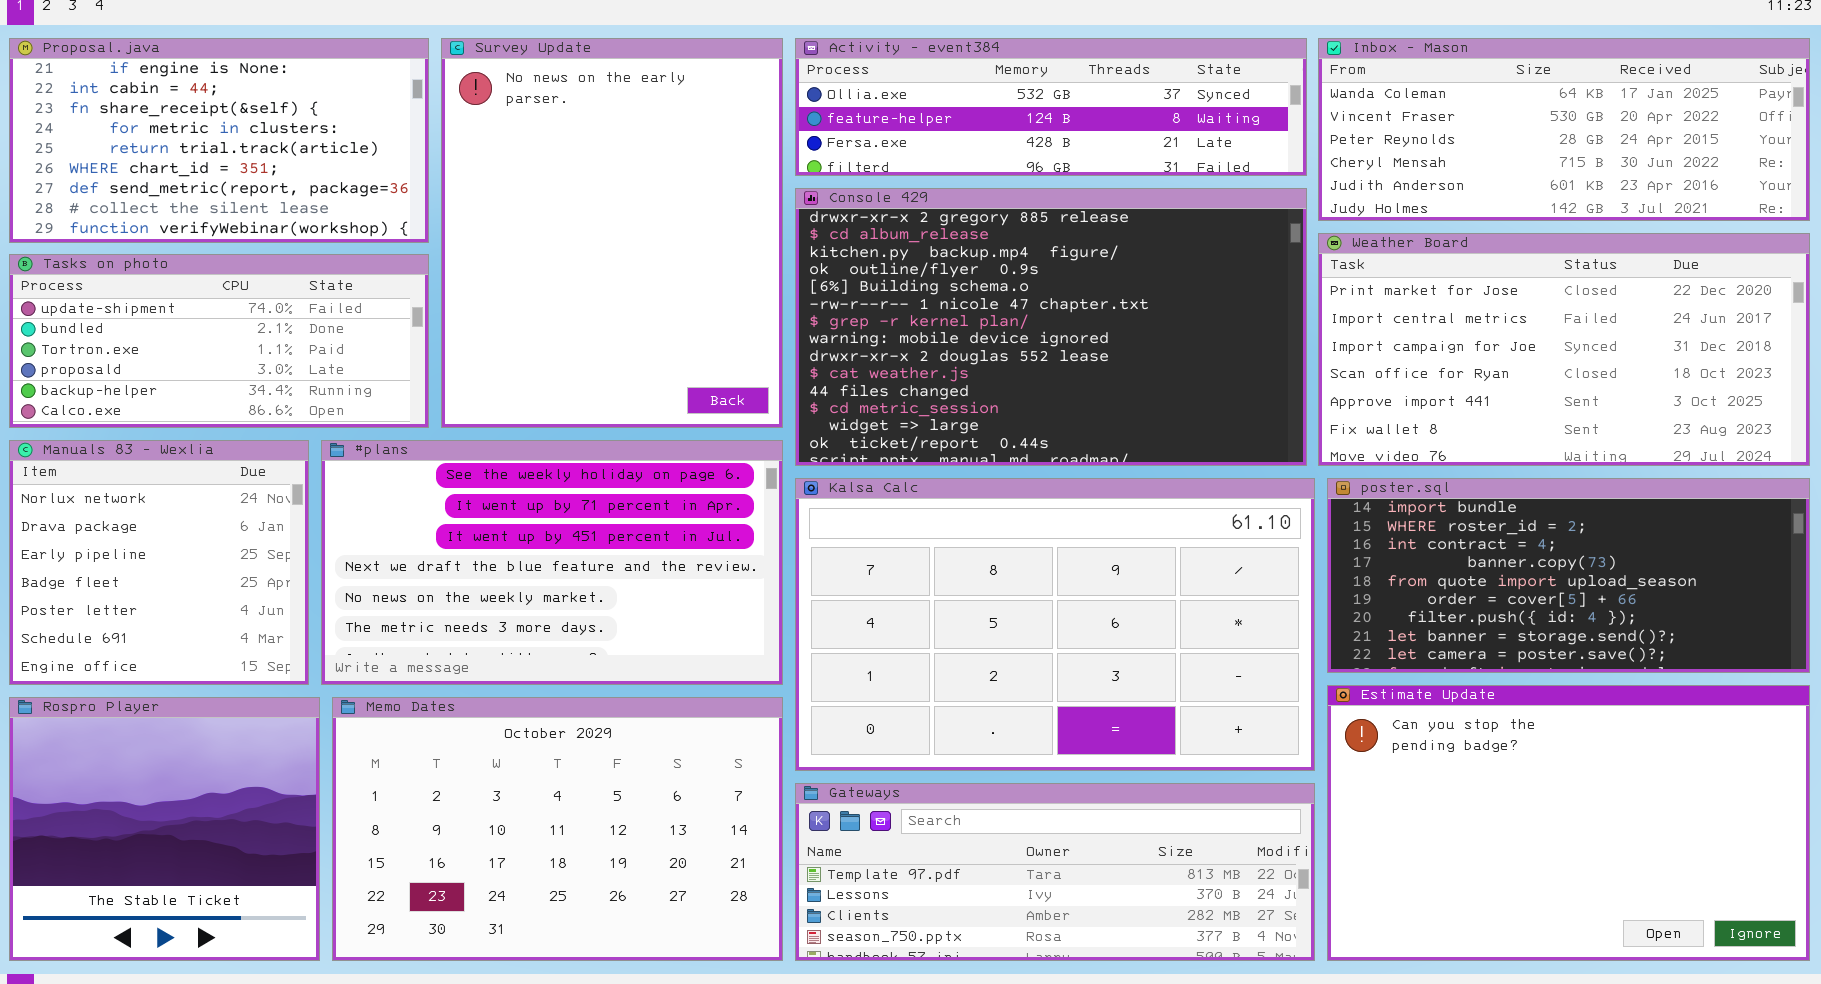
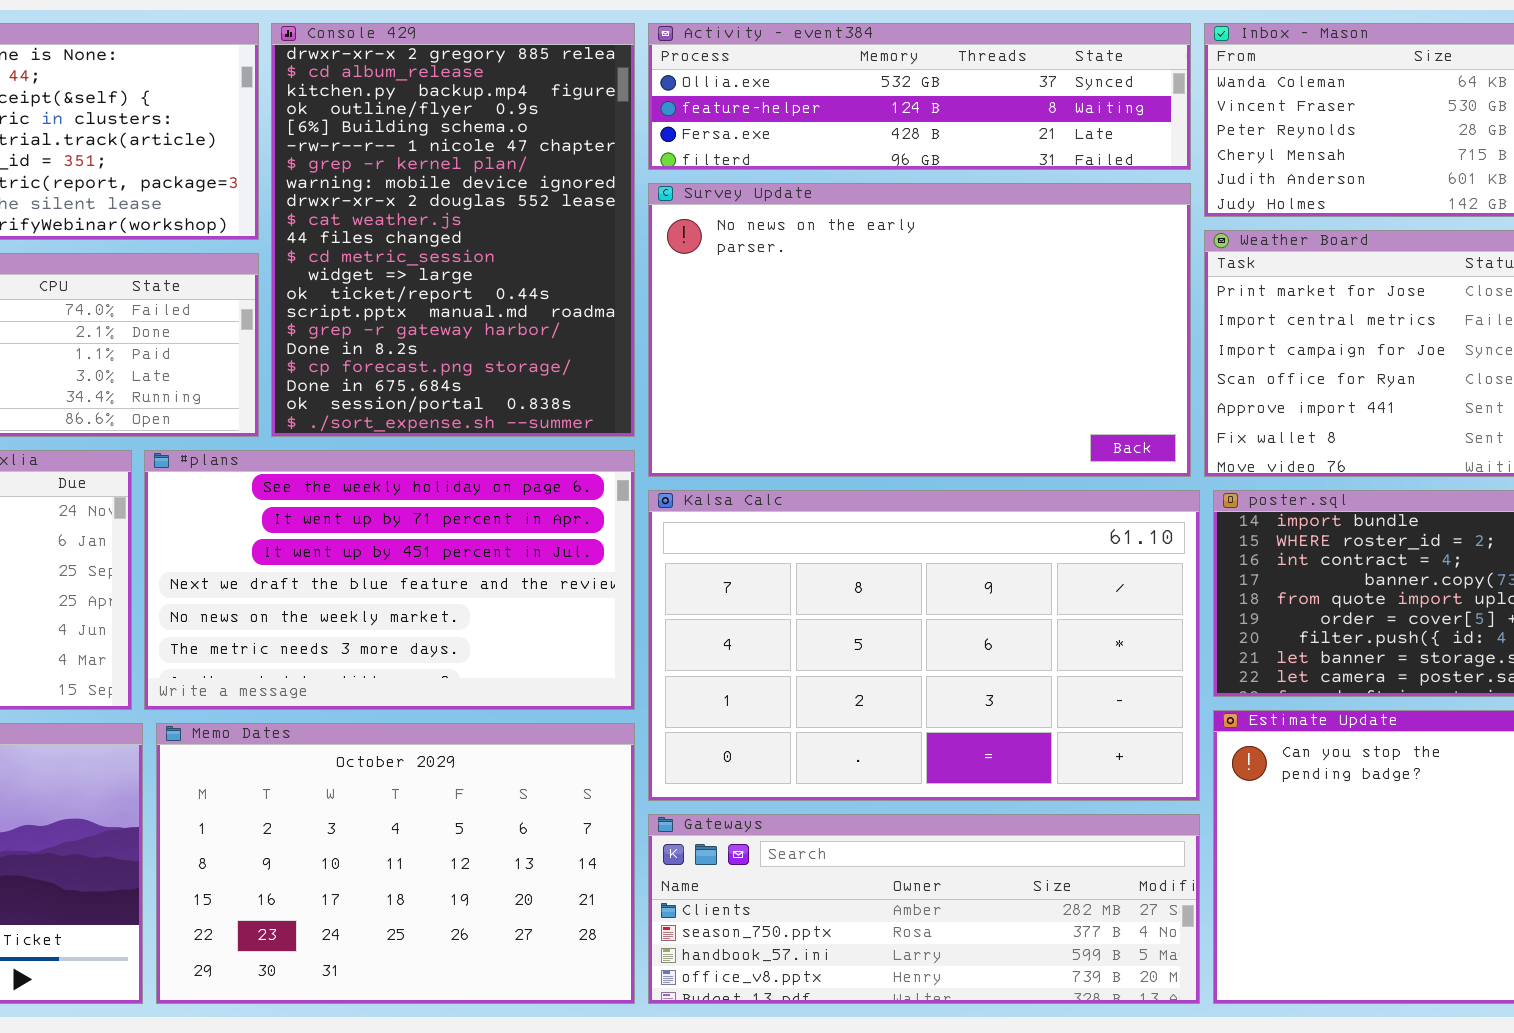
Survey Update: [441,38,783,428] -> [648,183,1191,477], moved, resized
Console 429: [795,188,1307,466] -> [271,23,635,437], moved, resized
Gateways: [795,783,1315,961] -> [648,814,1200,1004], scrolled down 2 rows

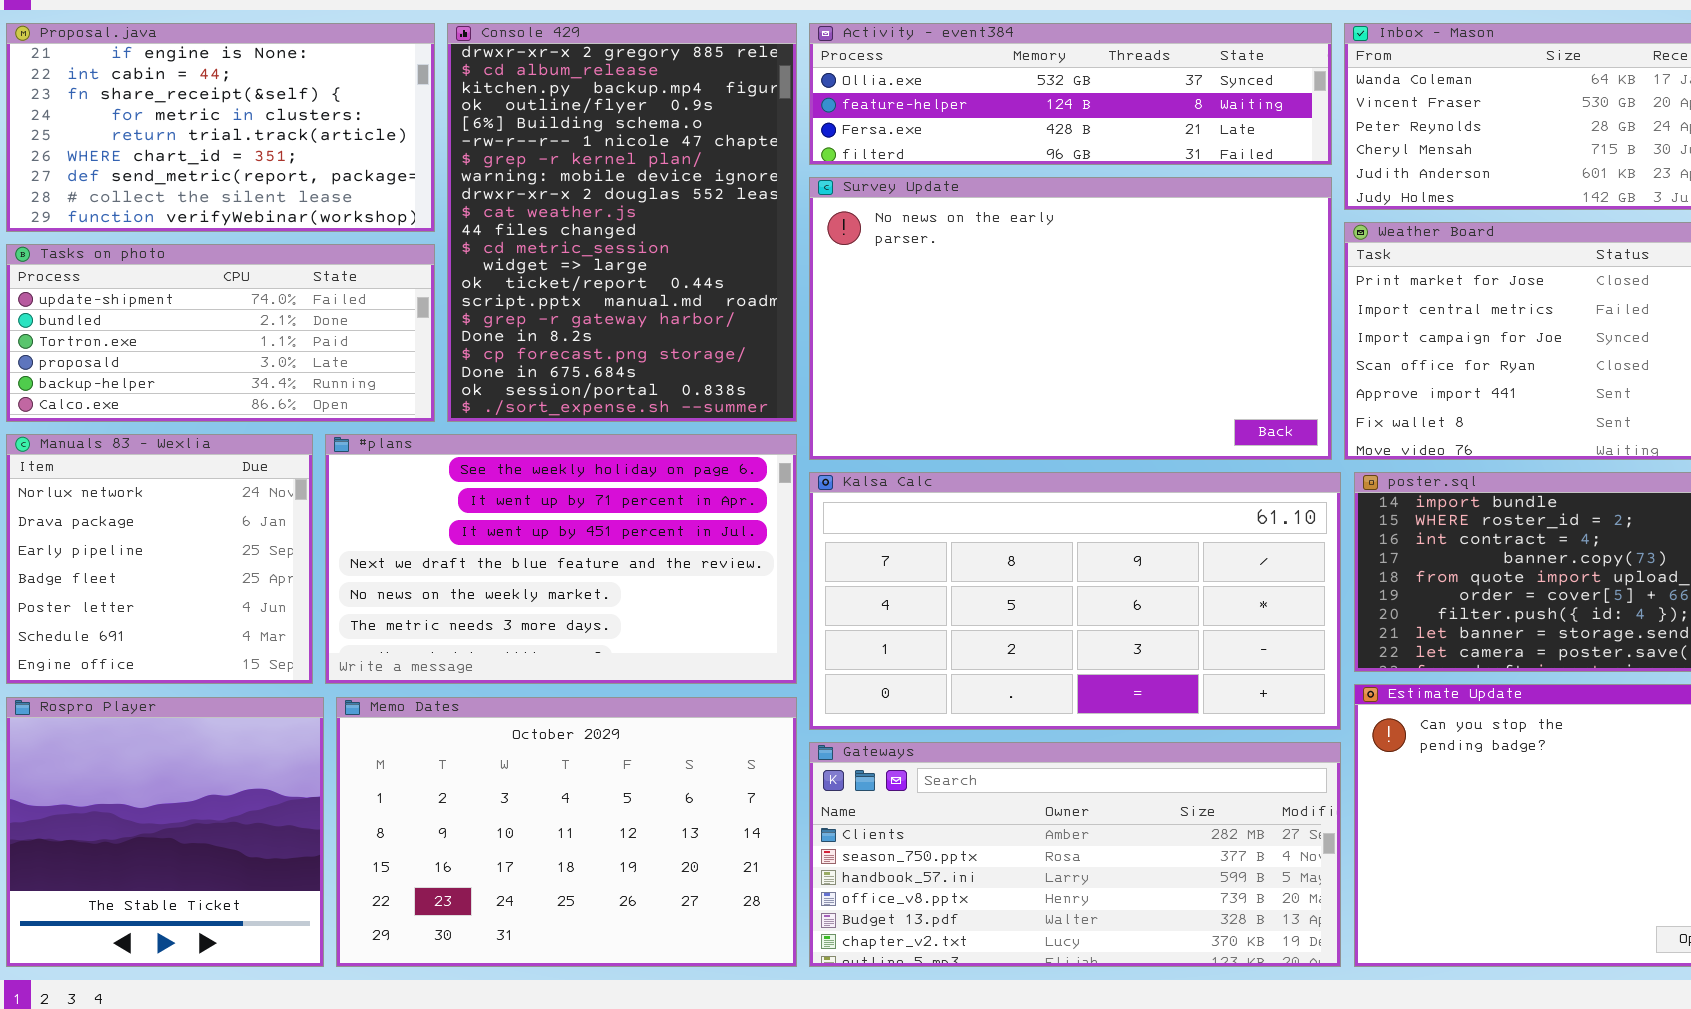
Kalsa Calc: [648,490,1200,801] -> [809,472,1341,730], resized
Gateways: [648,814,1200,1004] -> [809,742,1341,967], resized

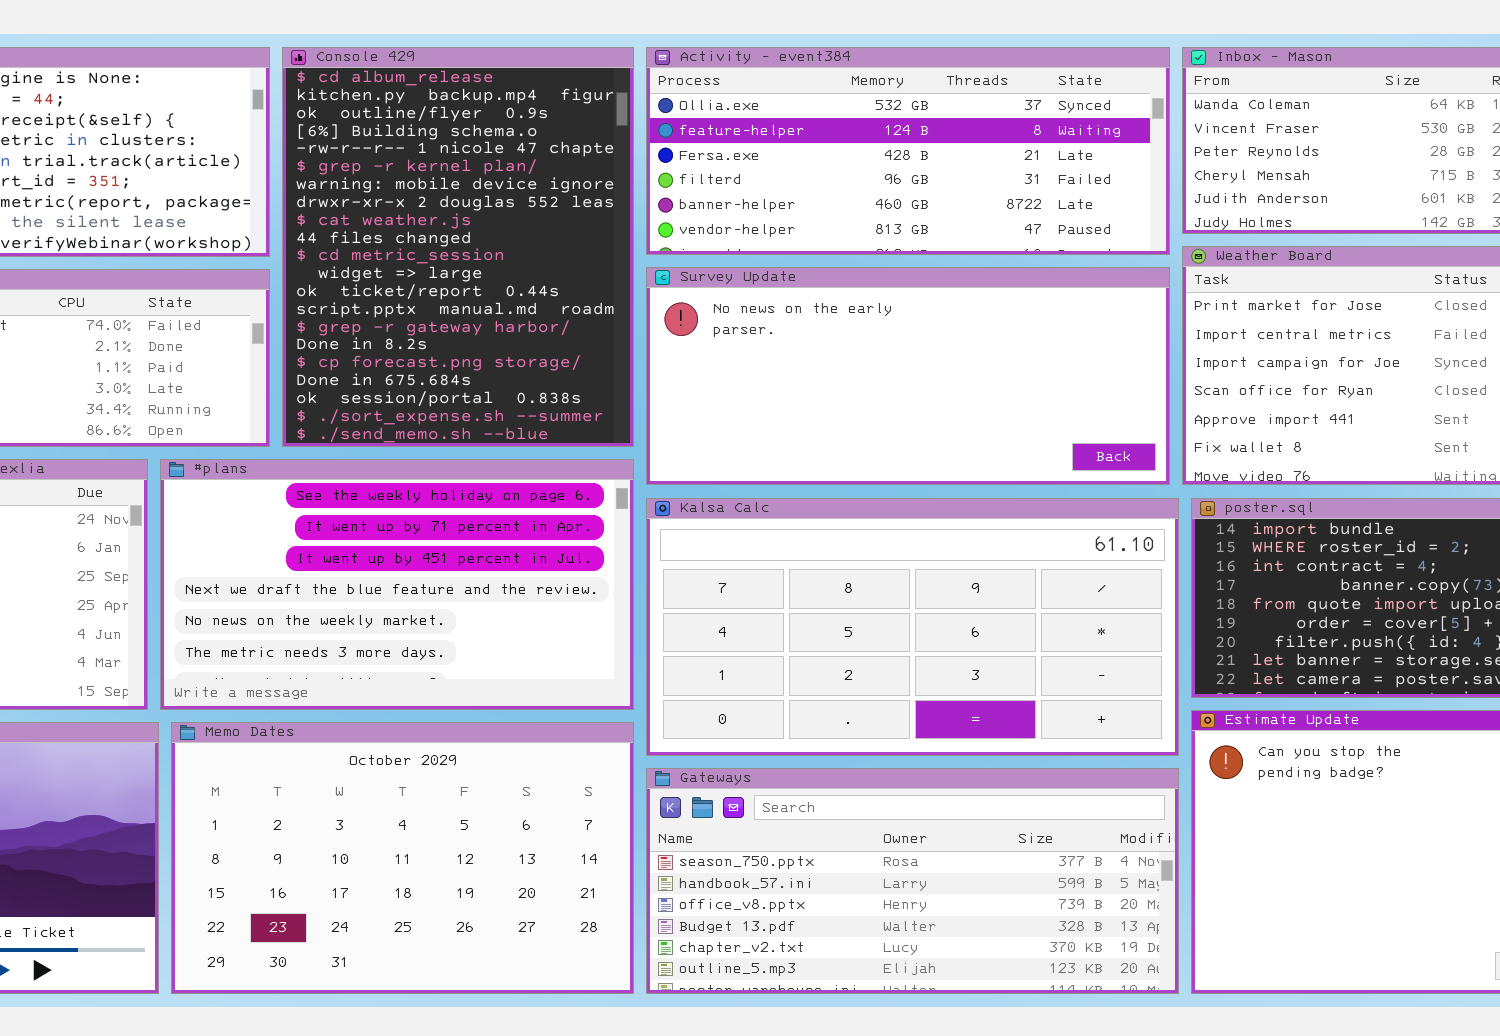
Console 429: [447,23,797,422] -> [282,47,634,447], scrolled down 1 row
Activity - event384: [809,23,1332,165] -> [646,47,1170,255], resized
Survey Update: [809,177,1332,460] -> [646,267,1170,485], resized
Gateways: [809,742,1341,967] -> [646,768,1179,994], scrolled down 1 row

